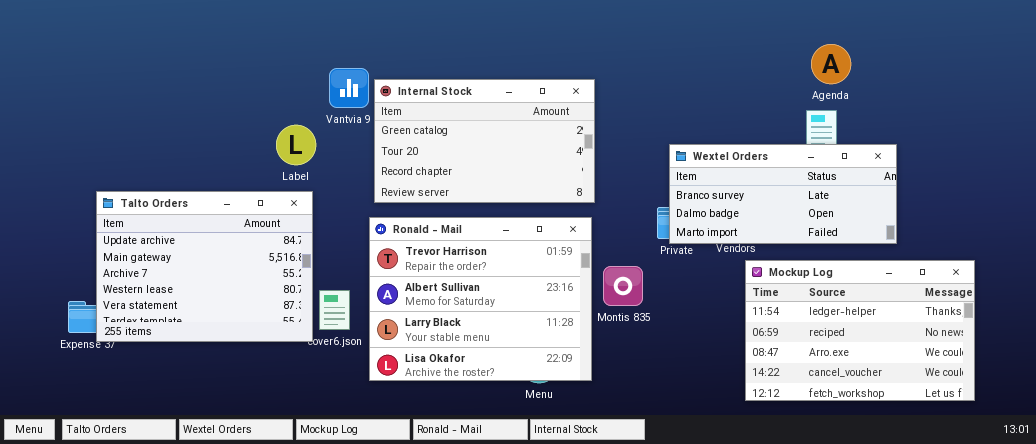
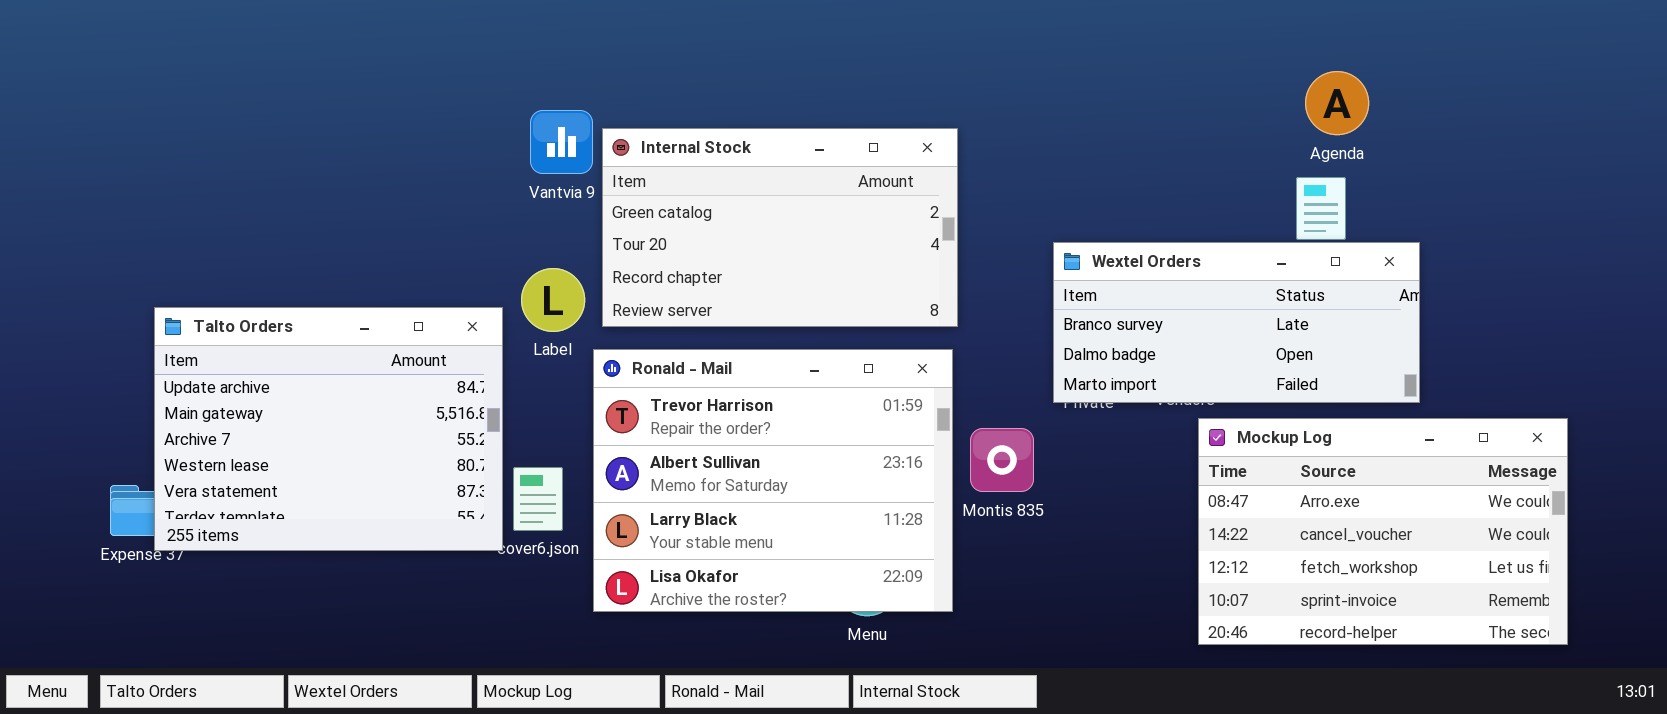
Label: [276,125,316,165] -> [521,268,585,332], moved
Wextel Orders: [669,144,897,244] -> [1053,242,1420,403], moved
Mockup Log: [745,260,975,401] -> [1198,418,1568,645], scrolled down 2 rows

